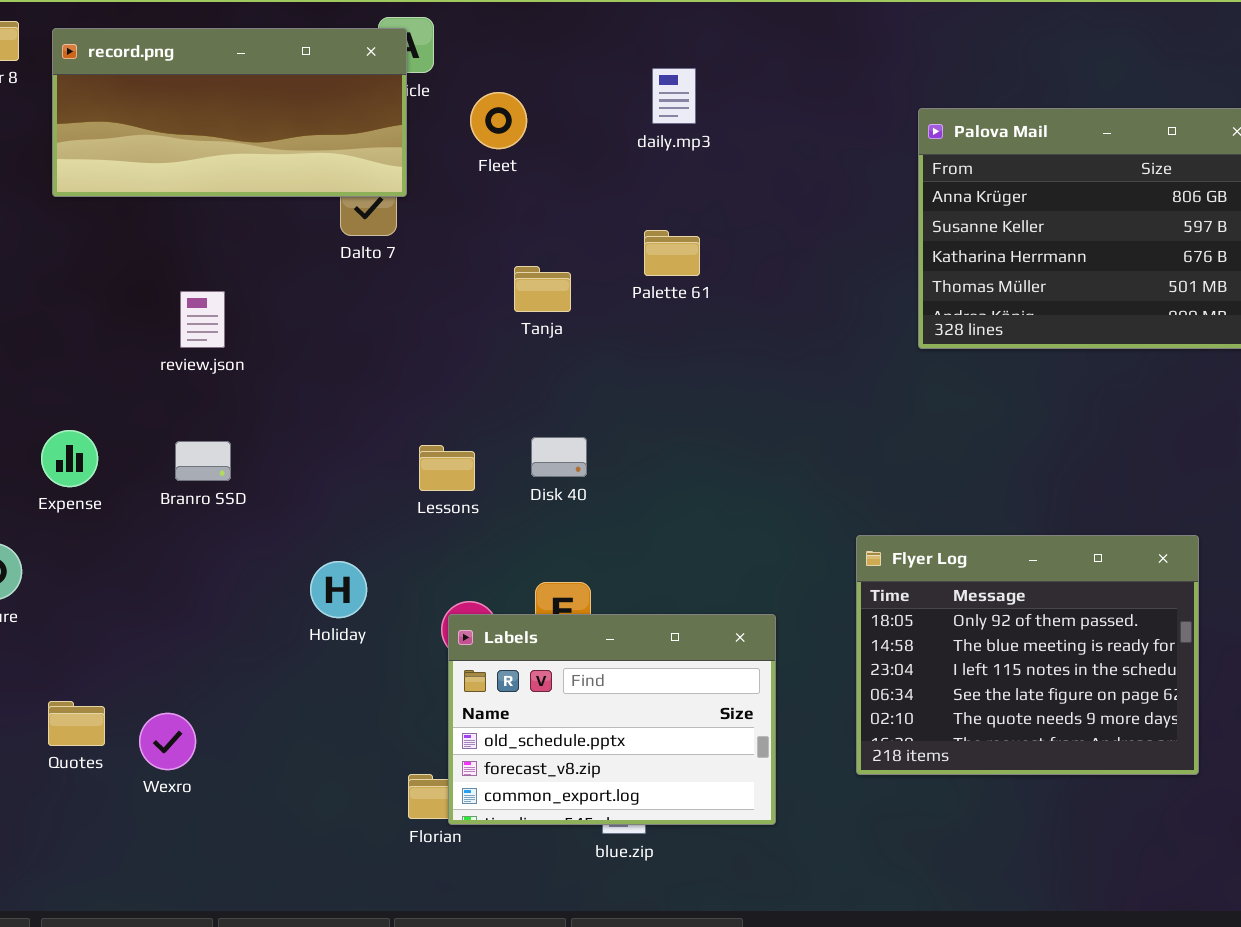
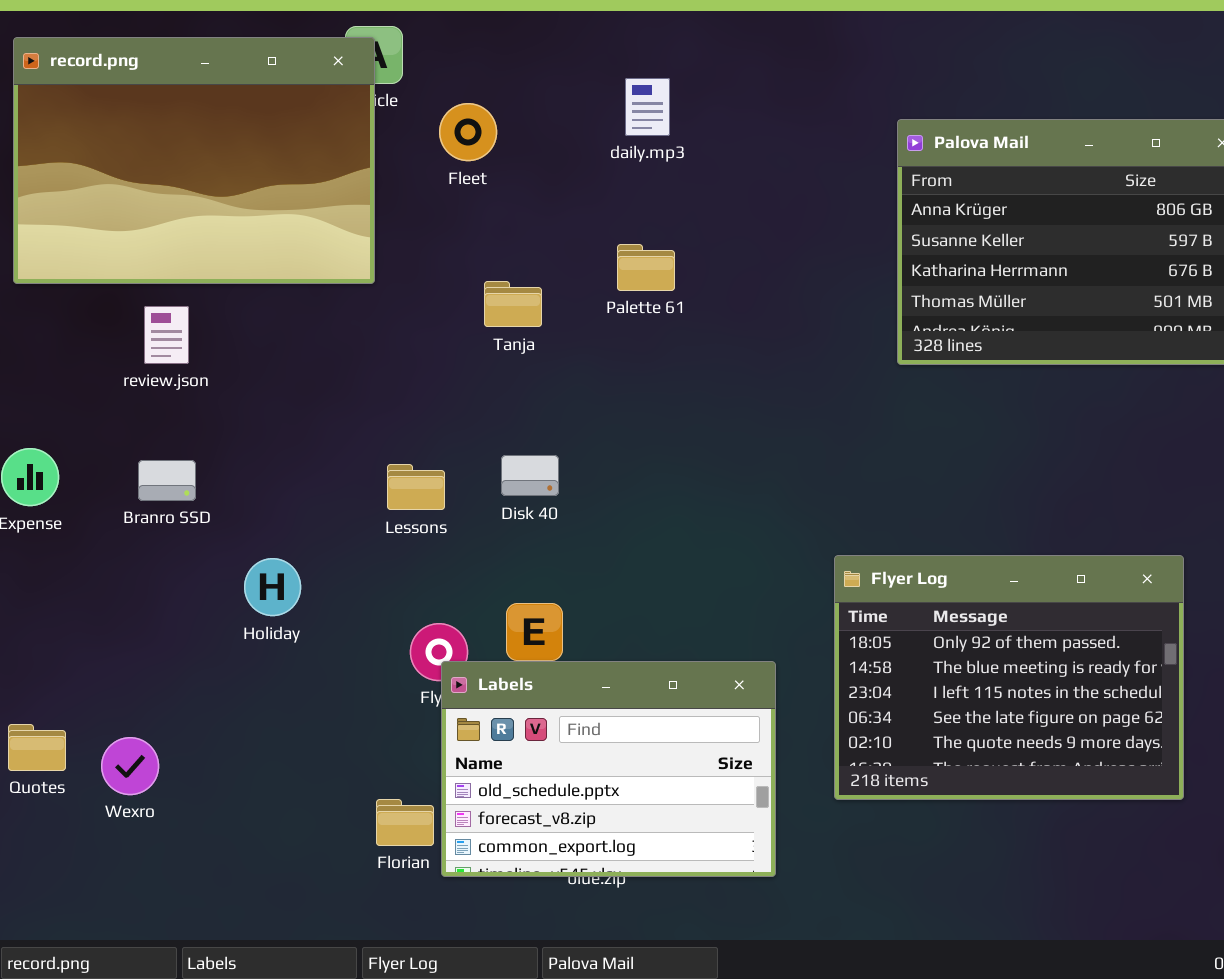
record.png: [52,28,407,197] -> [13,37,375,284], resized
Holiday: [310,561,367,618] -> [244,558,301,616], moved
Labels: [448,614,776,825] -> [441,661,776,877], moved

